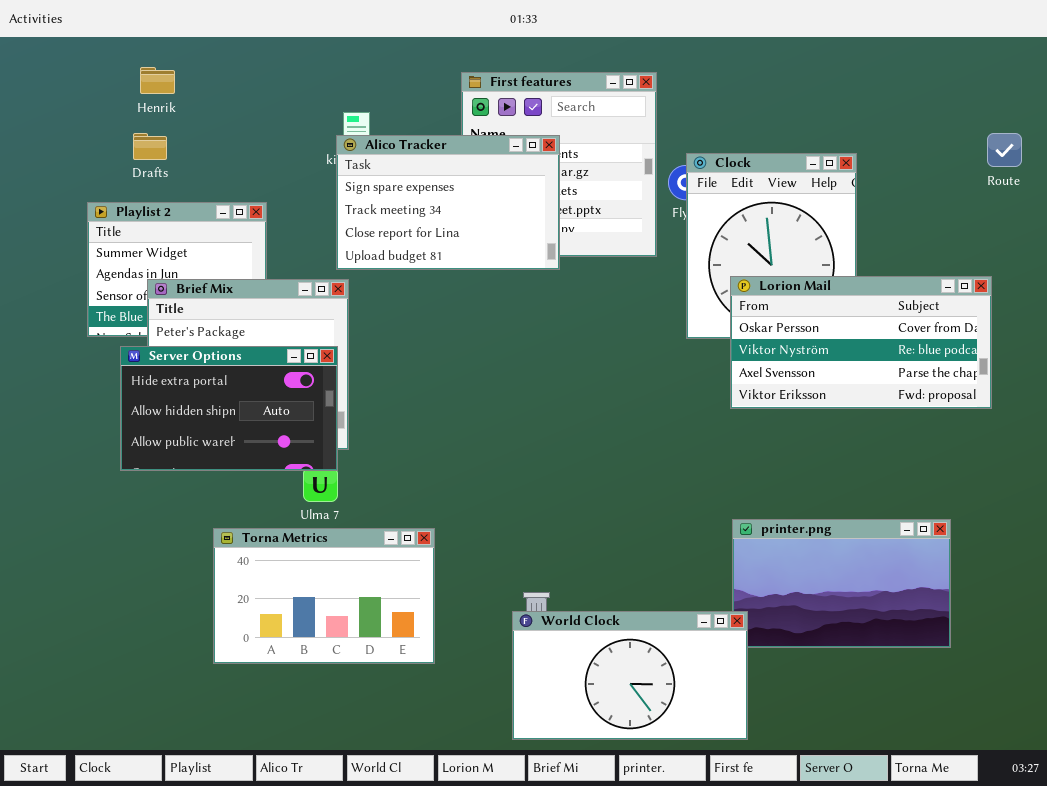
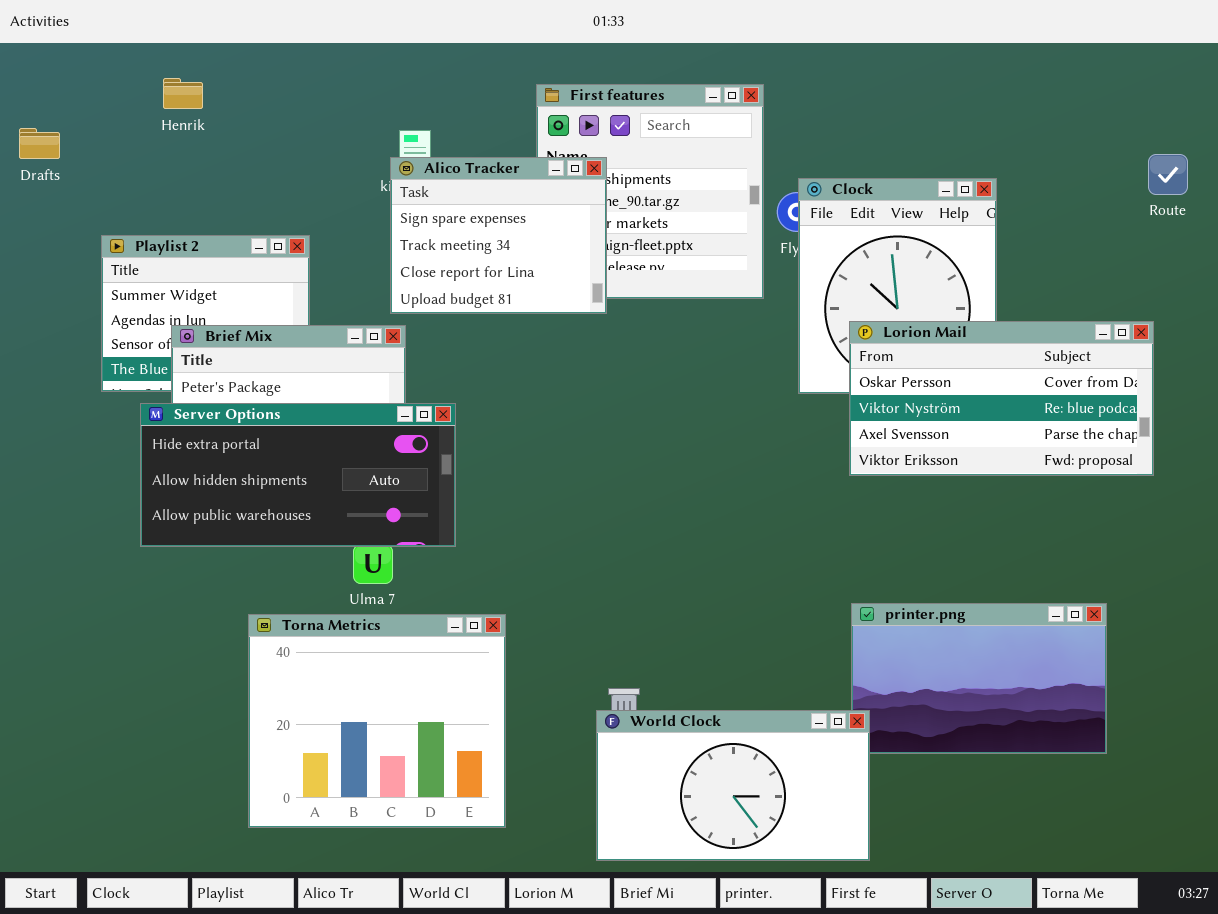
Drafts: [133,133,167,160] -> [19,128,60,159], moved
Alico Tracker: [336,135,560,270] -> [390,157,607,314], resized
Server Options: [120,346,338,471] -> [140,403,456,547], resized
Torna Metrics: [213,528,435,664] -> [248,614,506,828], resized

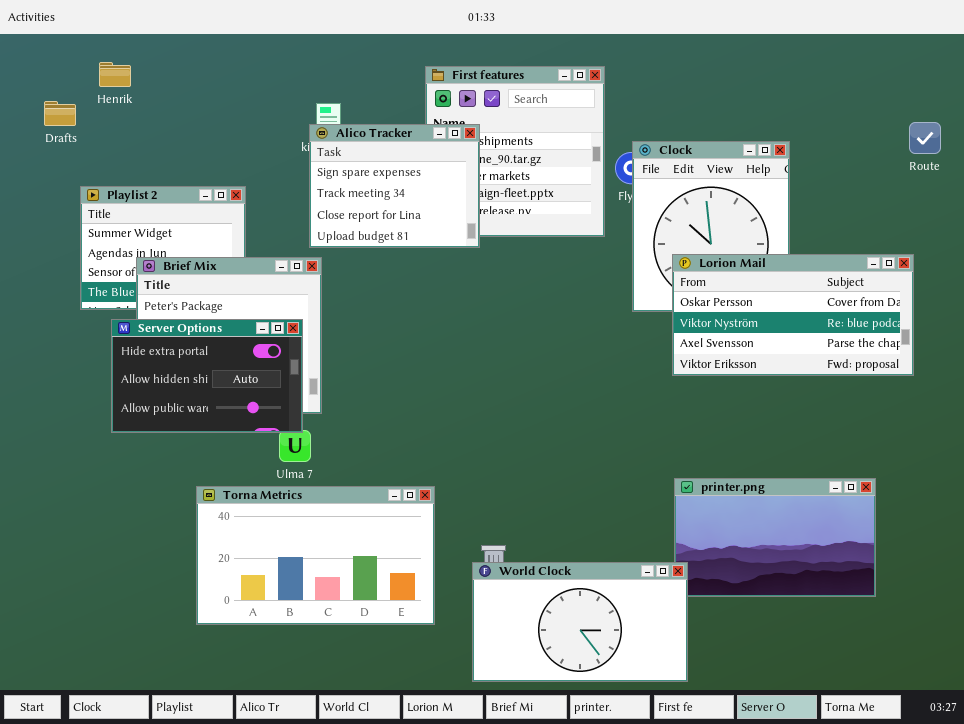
Henrik: [163,78,203,109] -> [99,62,131,87], moved
Drafts: [19,128,60,159] -> [44,101,76,126], moved
Server Options: [140,403,456,547] -> [111,319,303,433], resized
Torna Metrics: [248,614,506,828] -> [196,486,435,625], resized

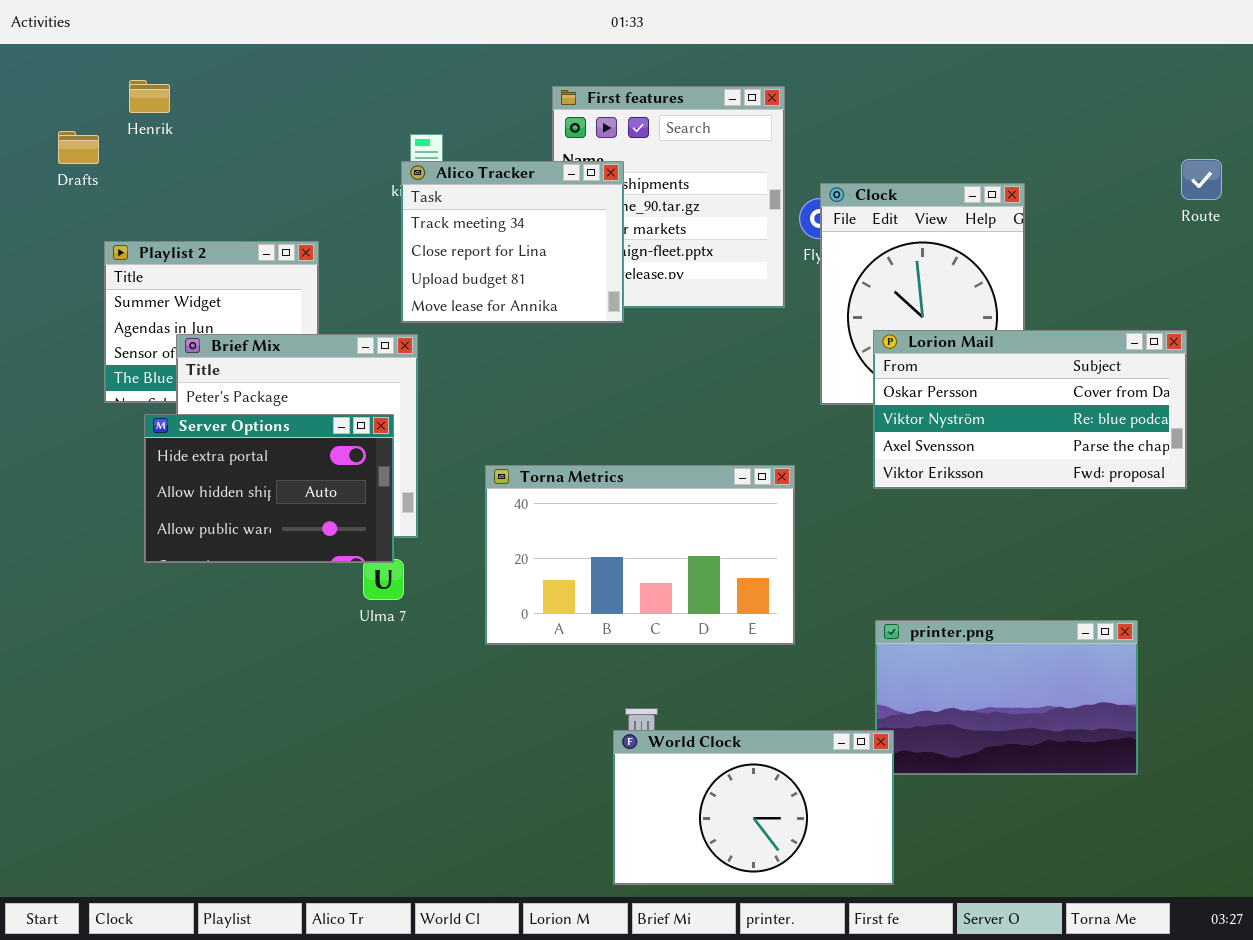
Alico Tracker: [309,124,480,248] -> [401,161,624,323], scrolled down 1 row
Torna Metrics: [196,486,435,625] -> [485,465,795,645], moved

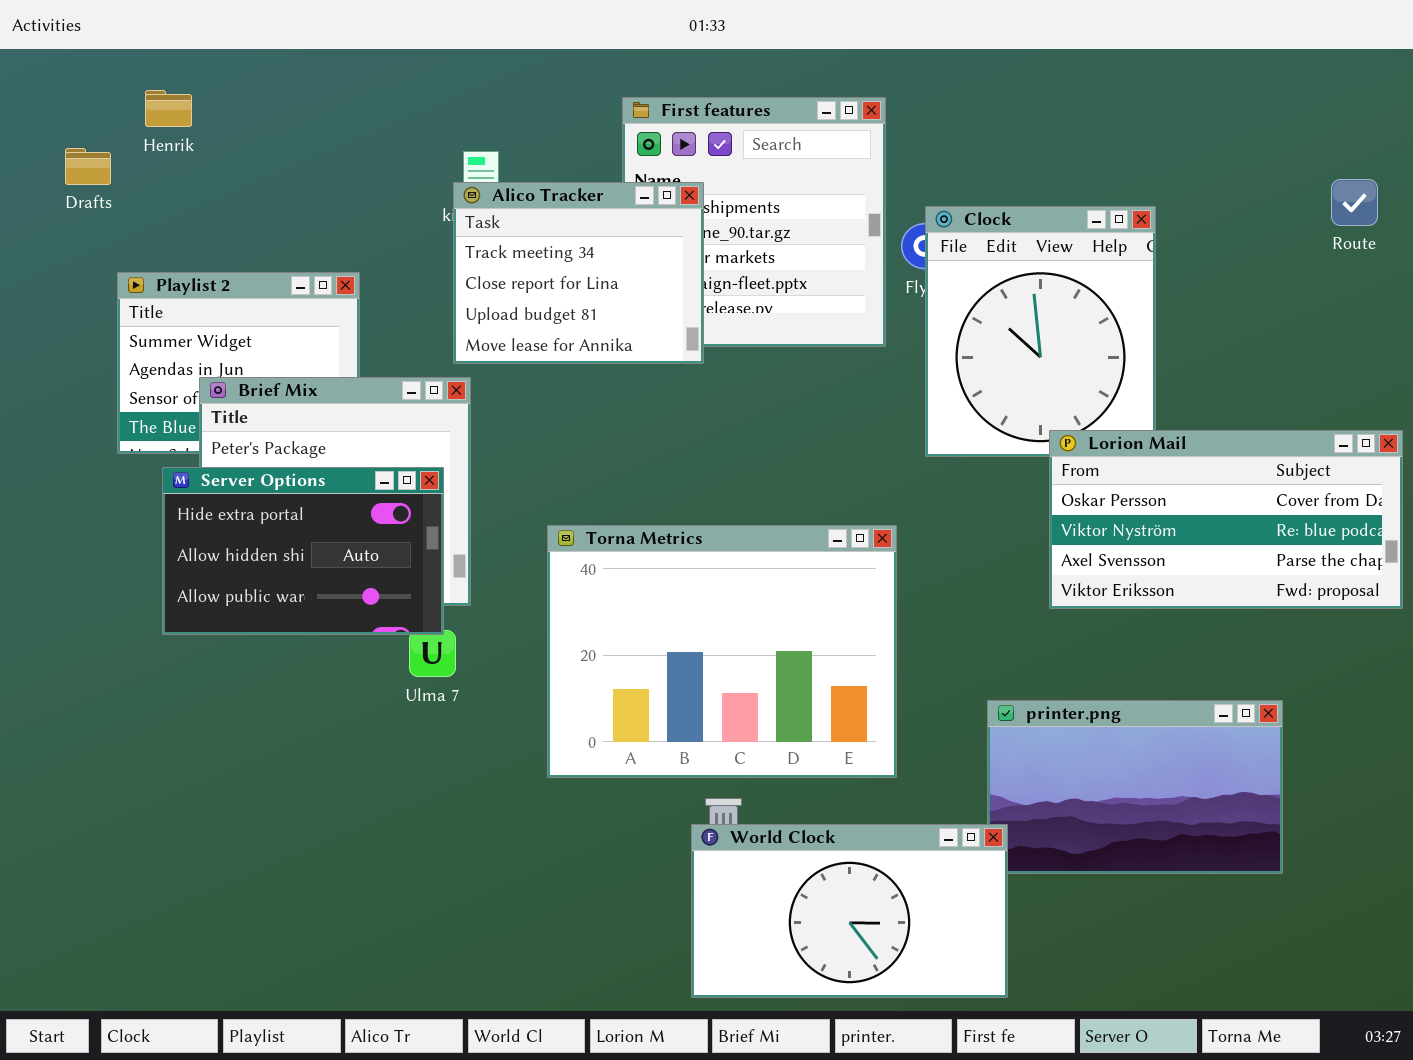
Lorion Mail: [873,330,1187,489] -> [1049,430,1403,609], moved
Torna Metrics: [485,465,795,645] -> [547,525,897,778], resized

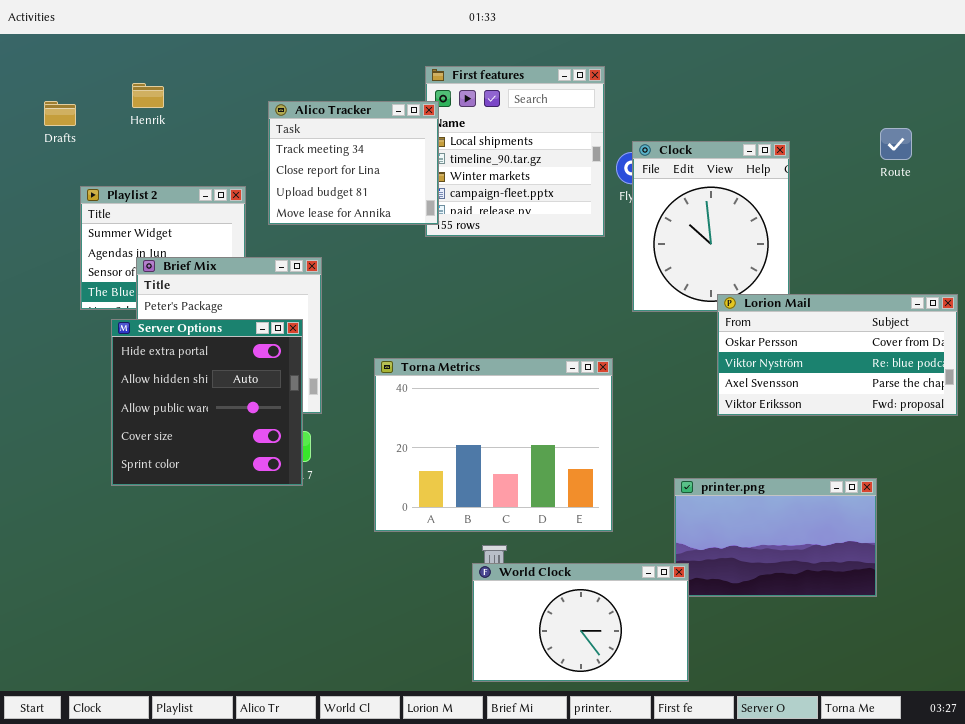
Henrik: [145,90,192,127] -> [132,83,164,108], moved
Route: [1331,179,1378,226] -> [880,128,912,160], moved
Alico Tracker: [453,182,704,364] -> [268,101,439,225], moved
Server Options: [162,467,444,635] -> [111,319,303,486], resized

